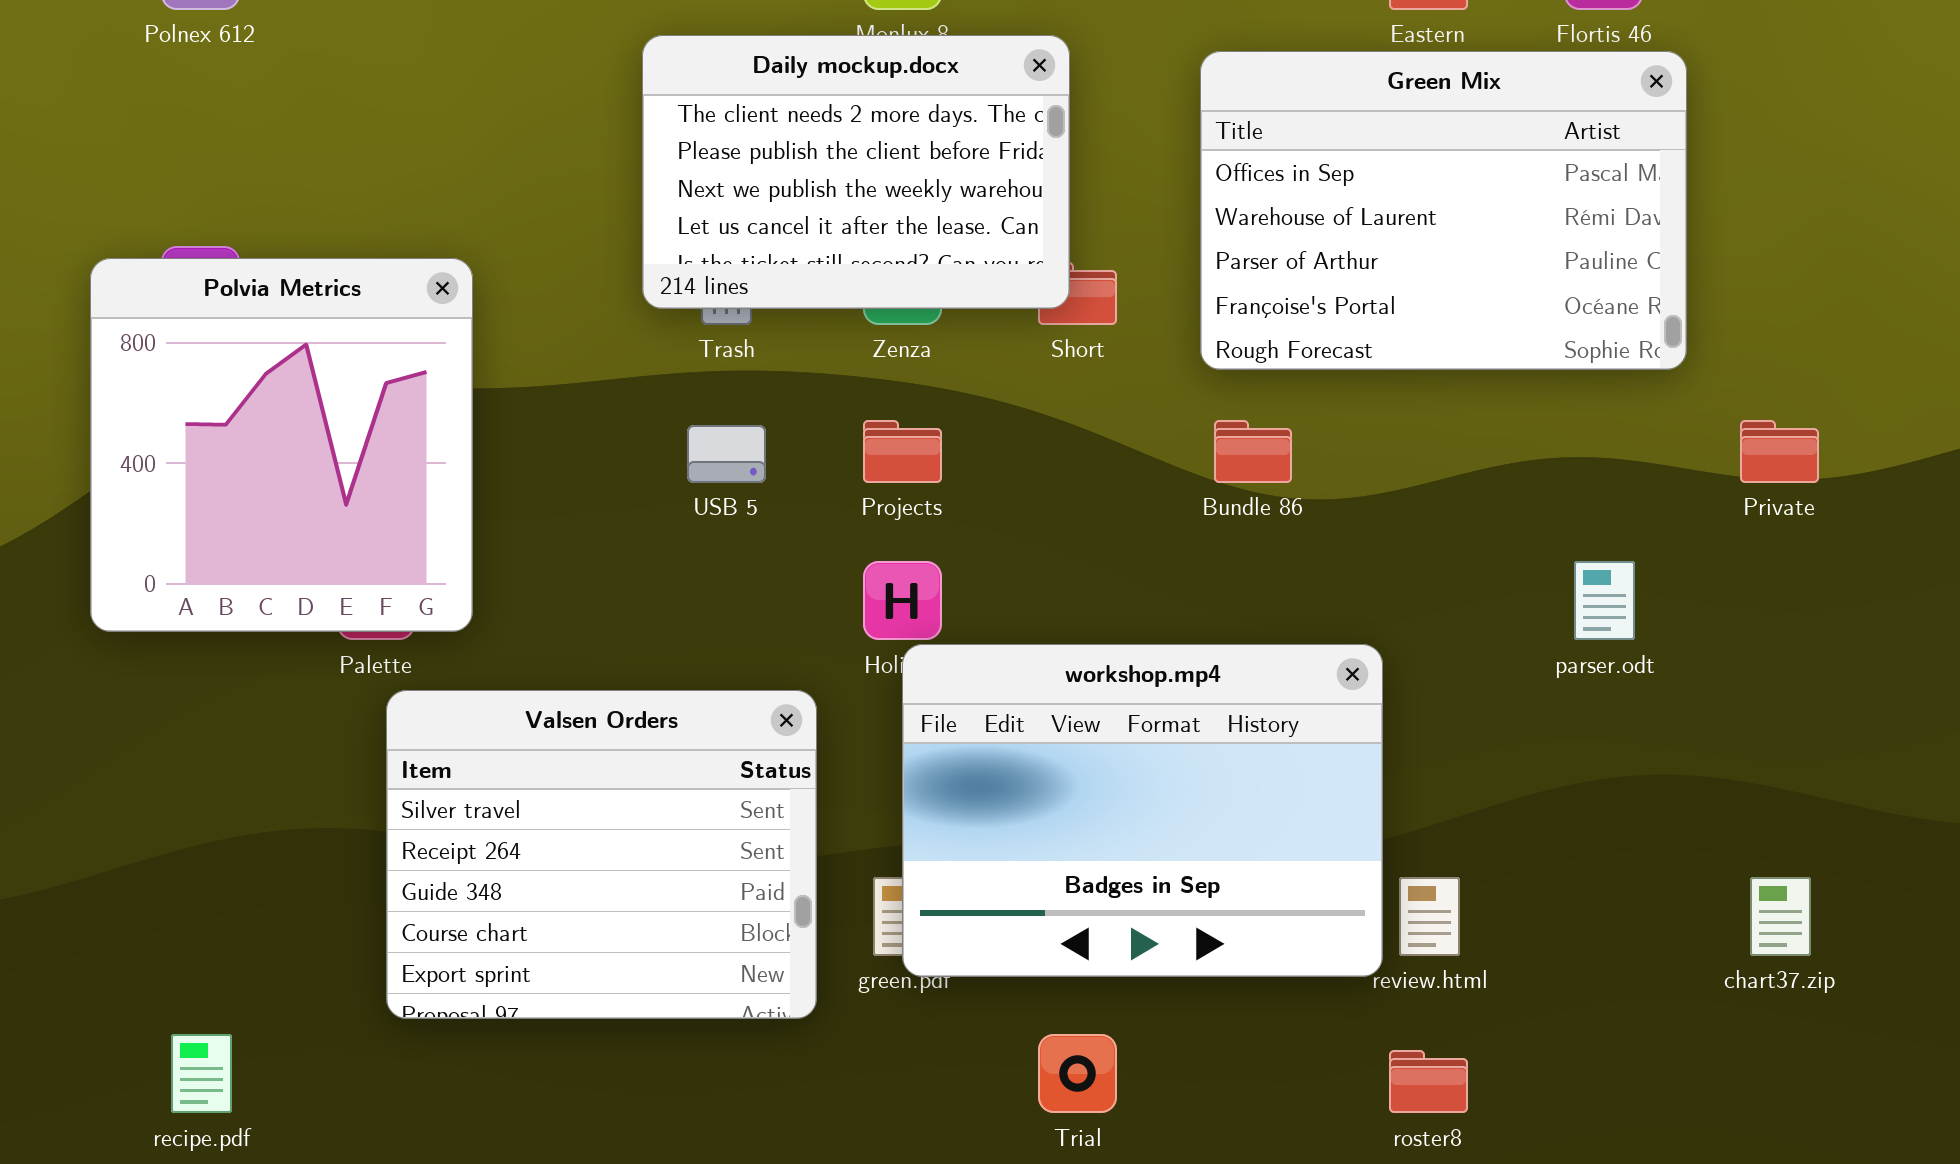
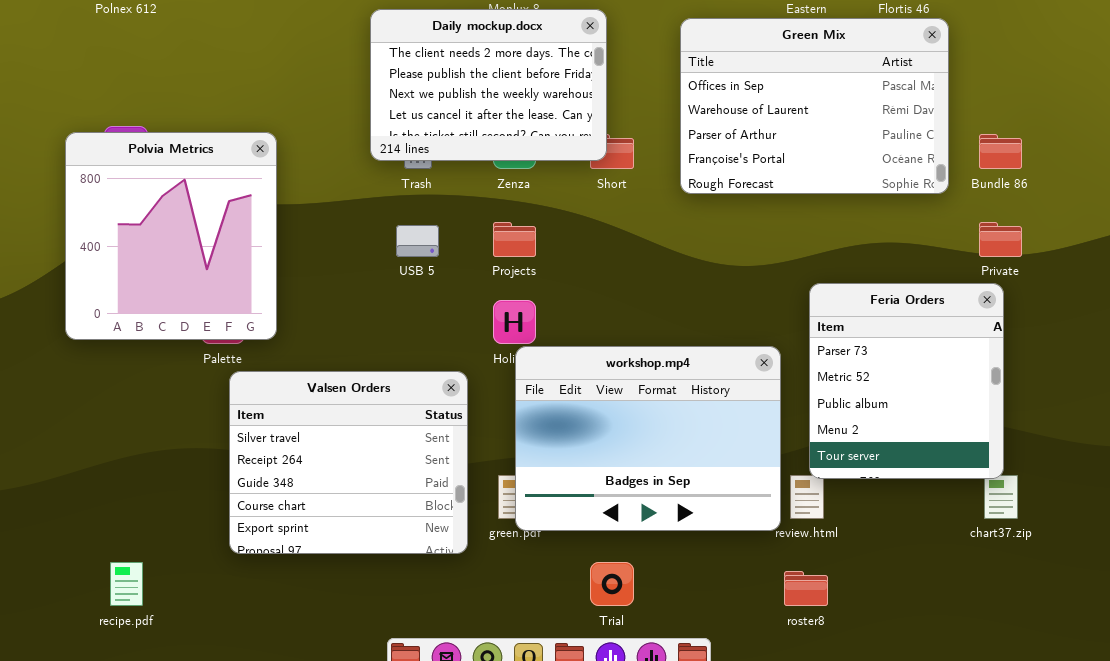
Bundle 86: [1214,420,1292,483] -> [979,134,1022,169], moved
Feria Orders: none -> [809,283,1004,479], opened

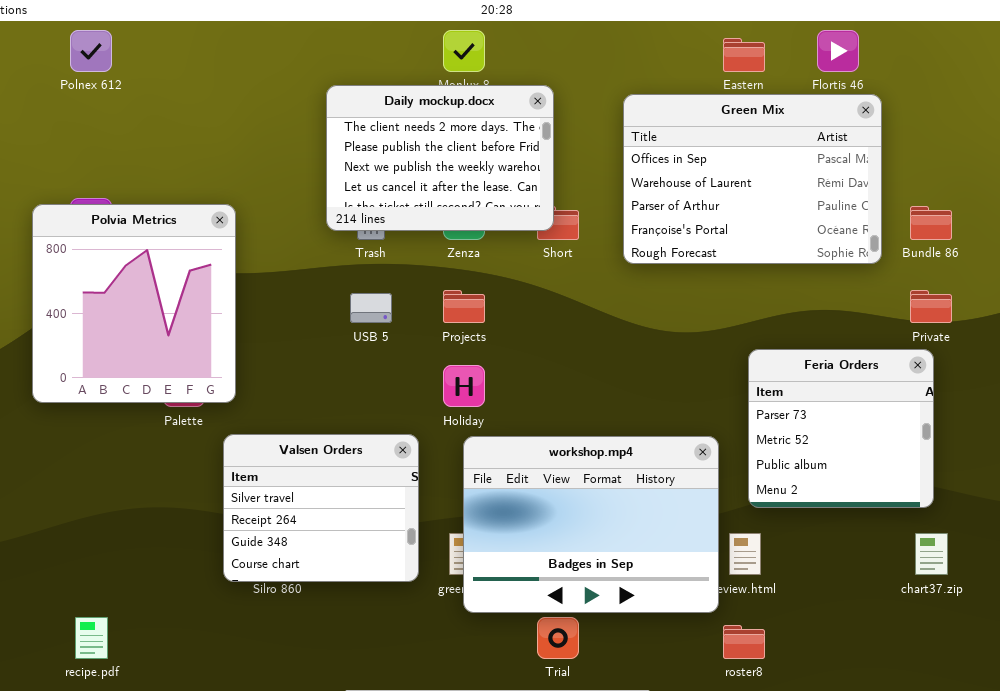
Feria Orders: [809,283,1004,479] -> [748,349,934,508], resized
workshop.mp4: [515,346,781,531] -> [463,436,719,613], moved
Valsen Orders: [229,371,468,554] -> [223,434,419,582], resized

